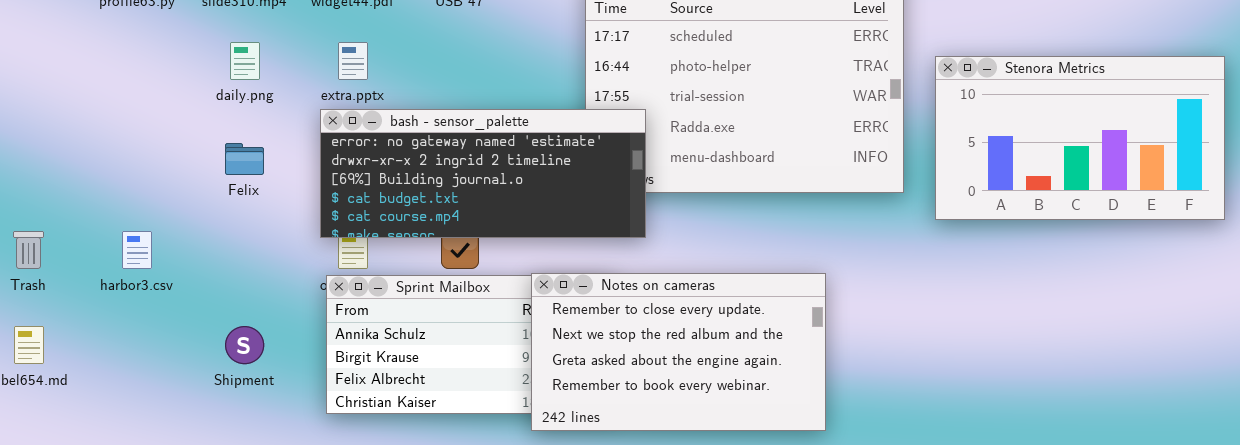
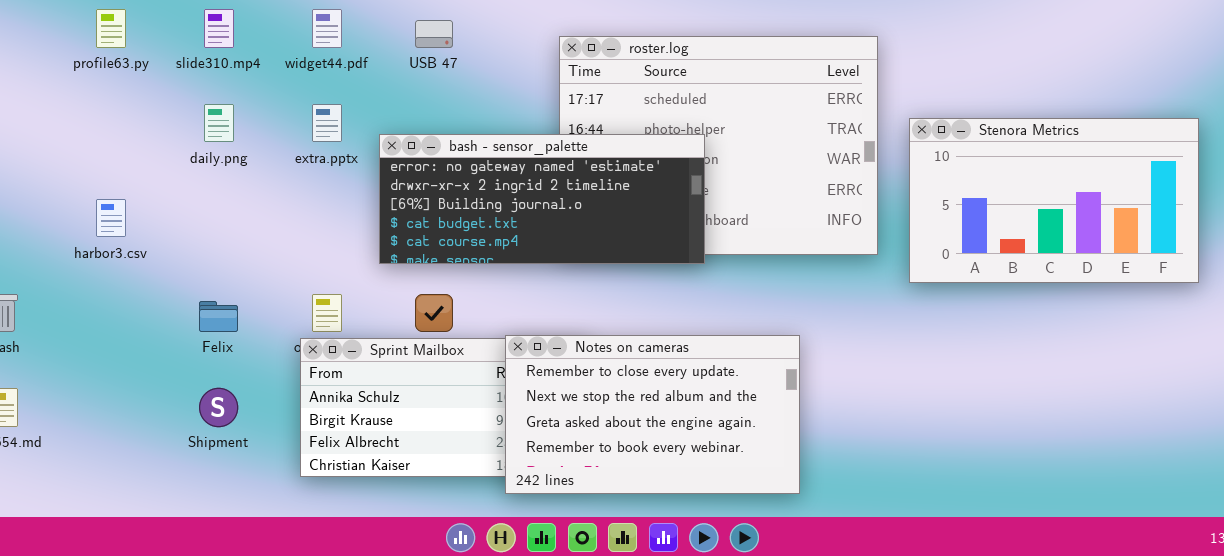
bash - sensor_palette: [320,109,646,238] -> [379,134,705,264], moved
Felix: [225,143,264,175] -> [199,301,238,332], moved
harbor3.csv: [122,231,152,269] -> [96,199,126,237], moved

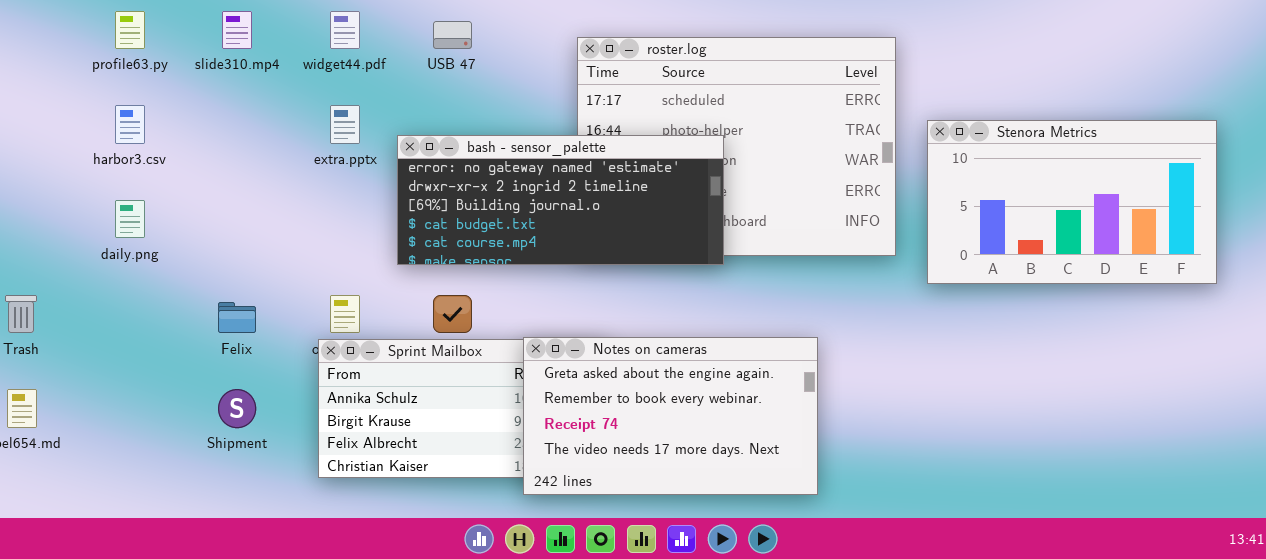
daily.png: [204,104,234,142] -> [115,200,145,238], moved
harbor3.csv: [96,199,126,237] -> [115,105,145,144], moved
Notes on cameras: [505,335,800,494] -> [523,337,818,495], scrolled down 2 rows

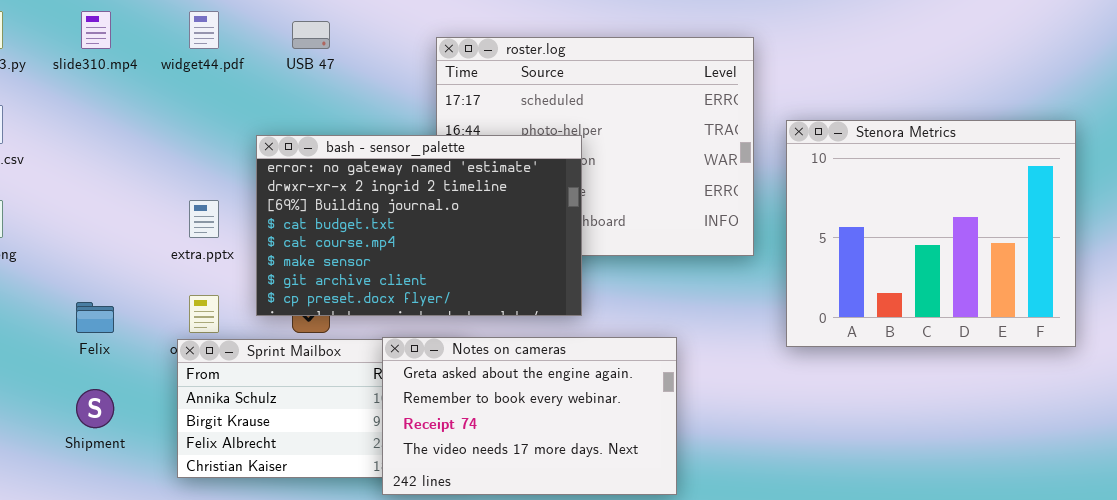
extra.pptx: [330,105,360,144] -> [189,200,219,238], moved
Stenora Metrics: [927,120,1217,284] -> [786,120,1076,347], resized
bash - sensor_palette: [397,135,724,265] -> [256,135,582,316], resized

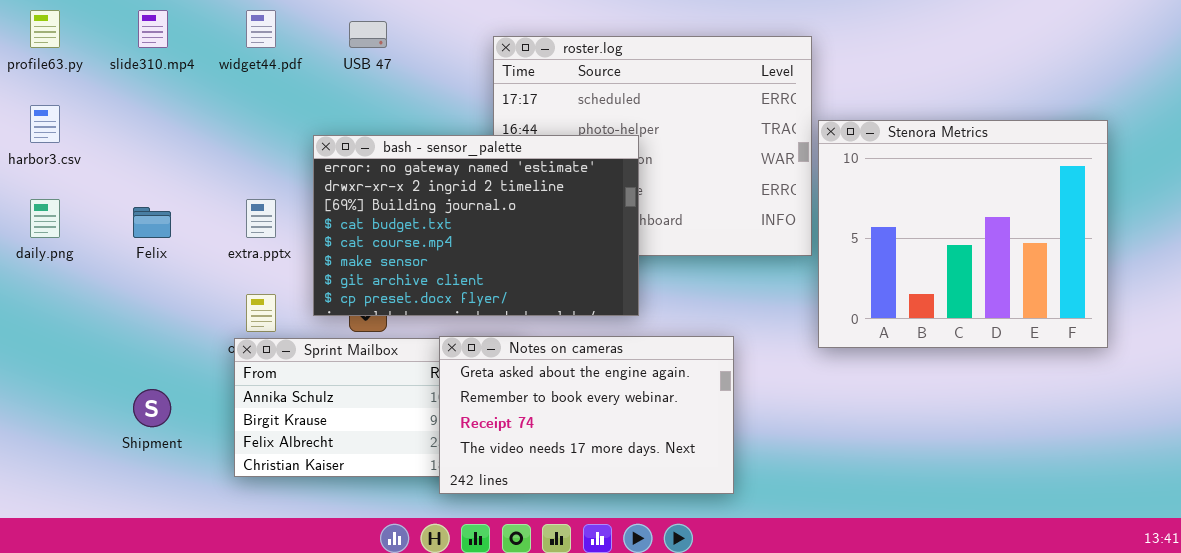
Stenora Metrics: [786,120,1076,347] -> [818,120,1108,348], moved
Felix: [76,302,114,333] -> [133,207,171,238], moved

